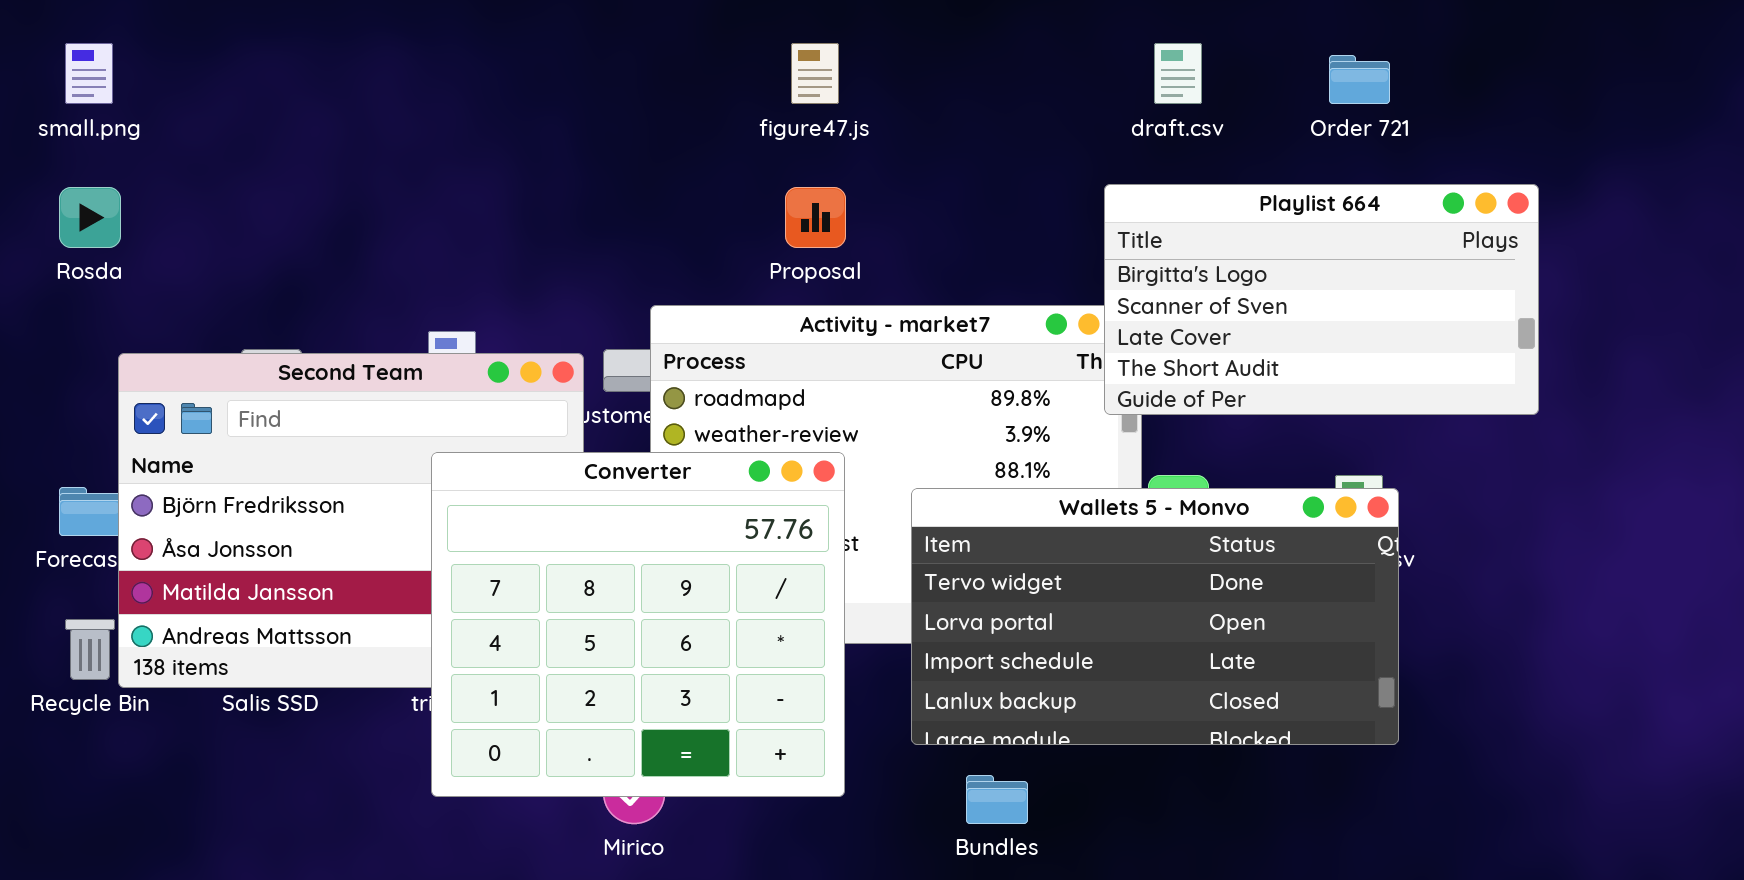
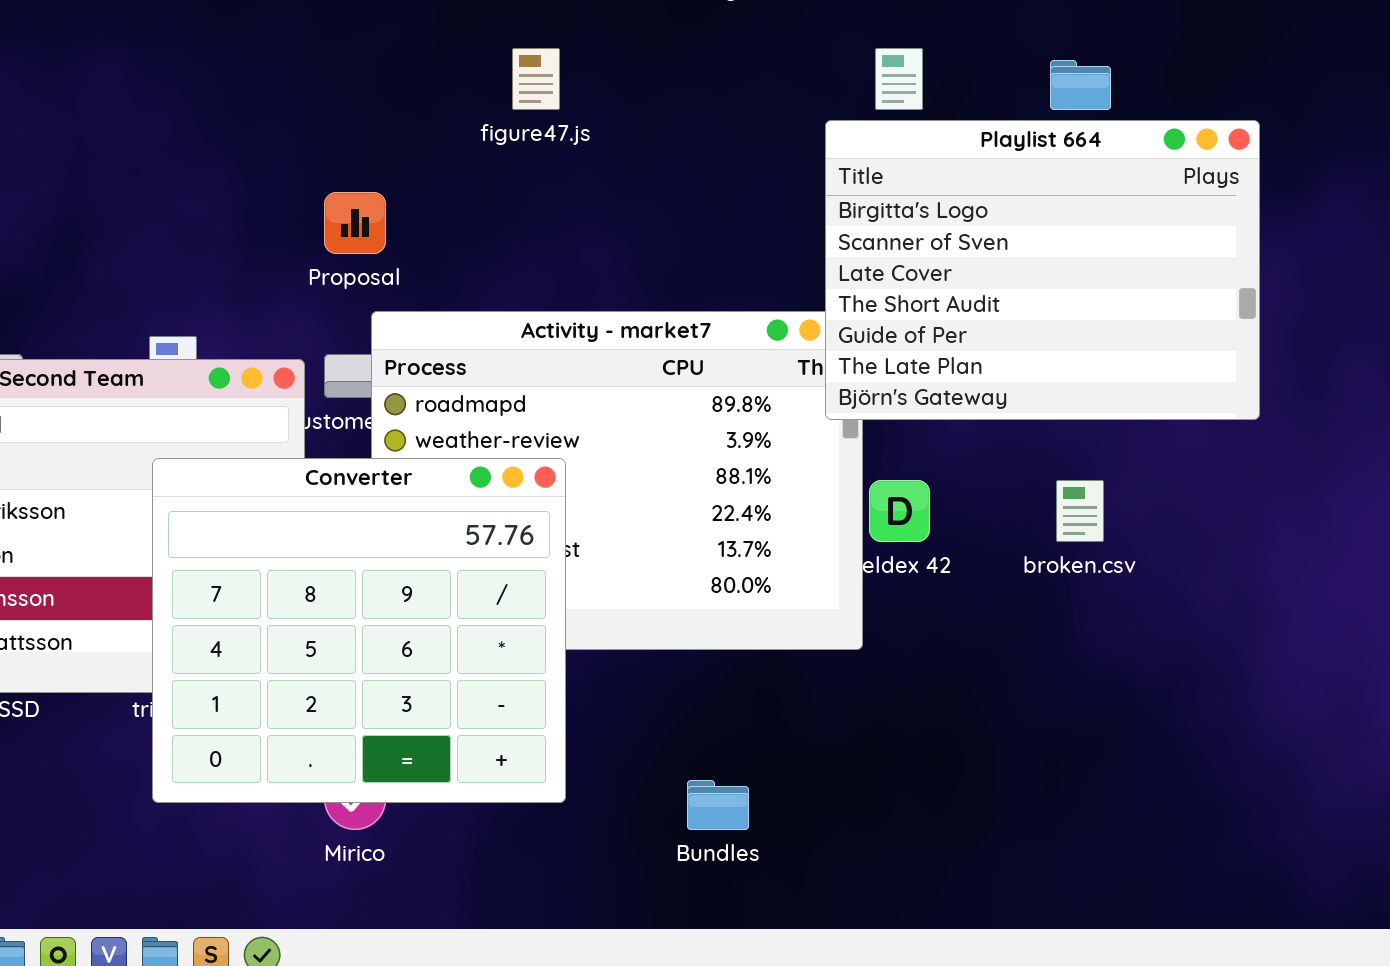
Playlist 664: [1104,184,1539,415] -> [825,120,1260,420], resized
Proposal: [785,187,846,248] -> [324,192,386,254], moved
Wallets 5 - Monvo: [911,488,1399,745] -> none, closed

